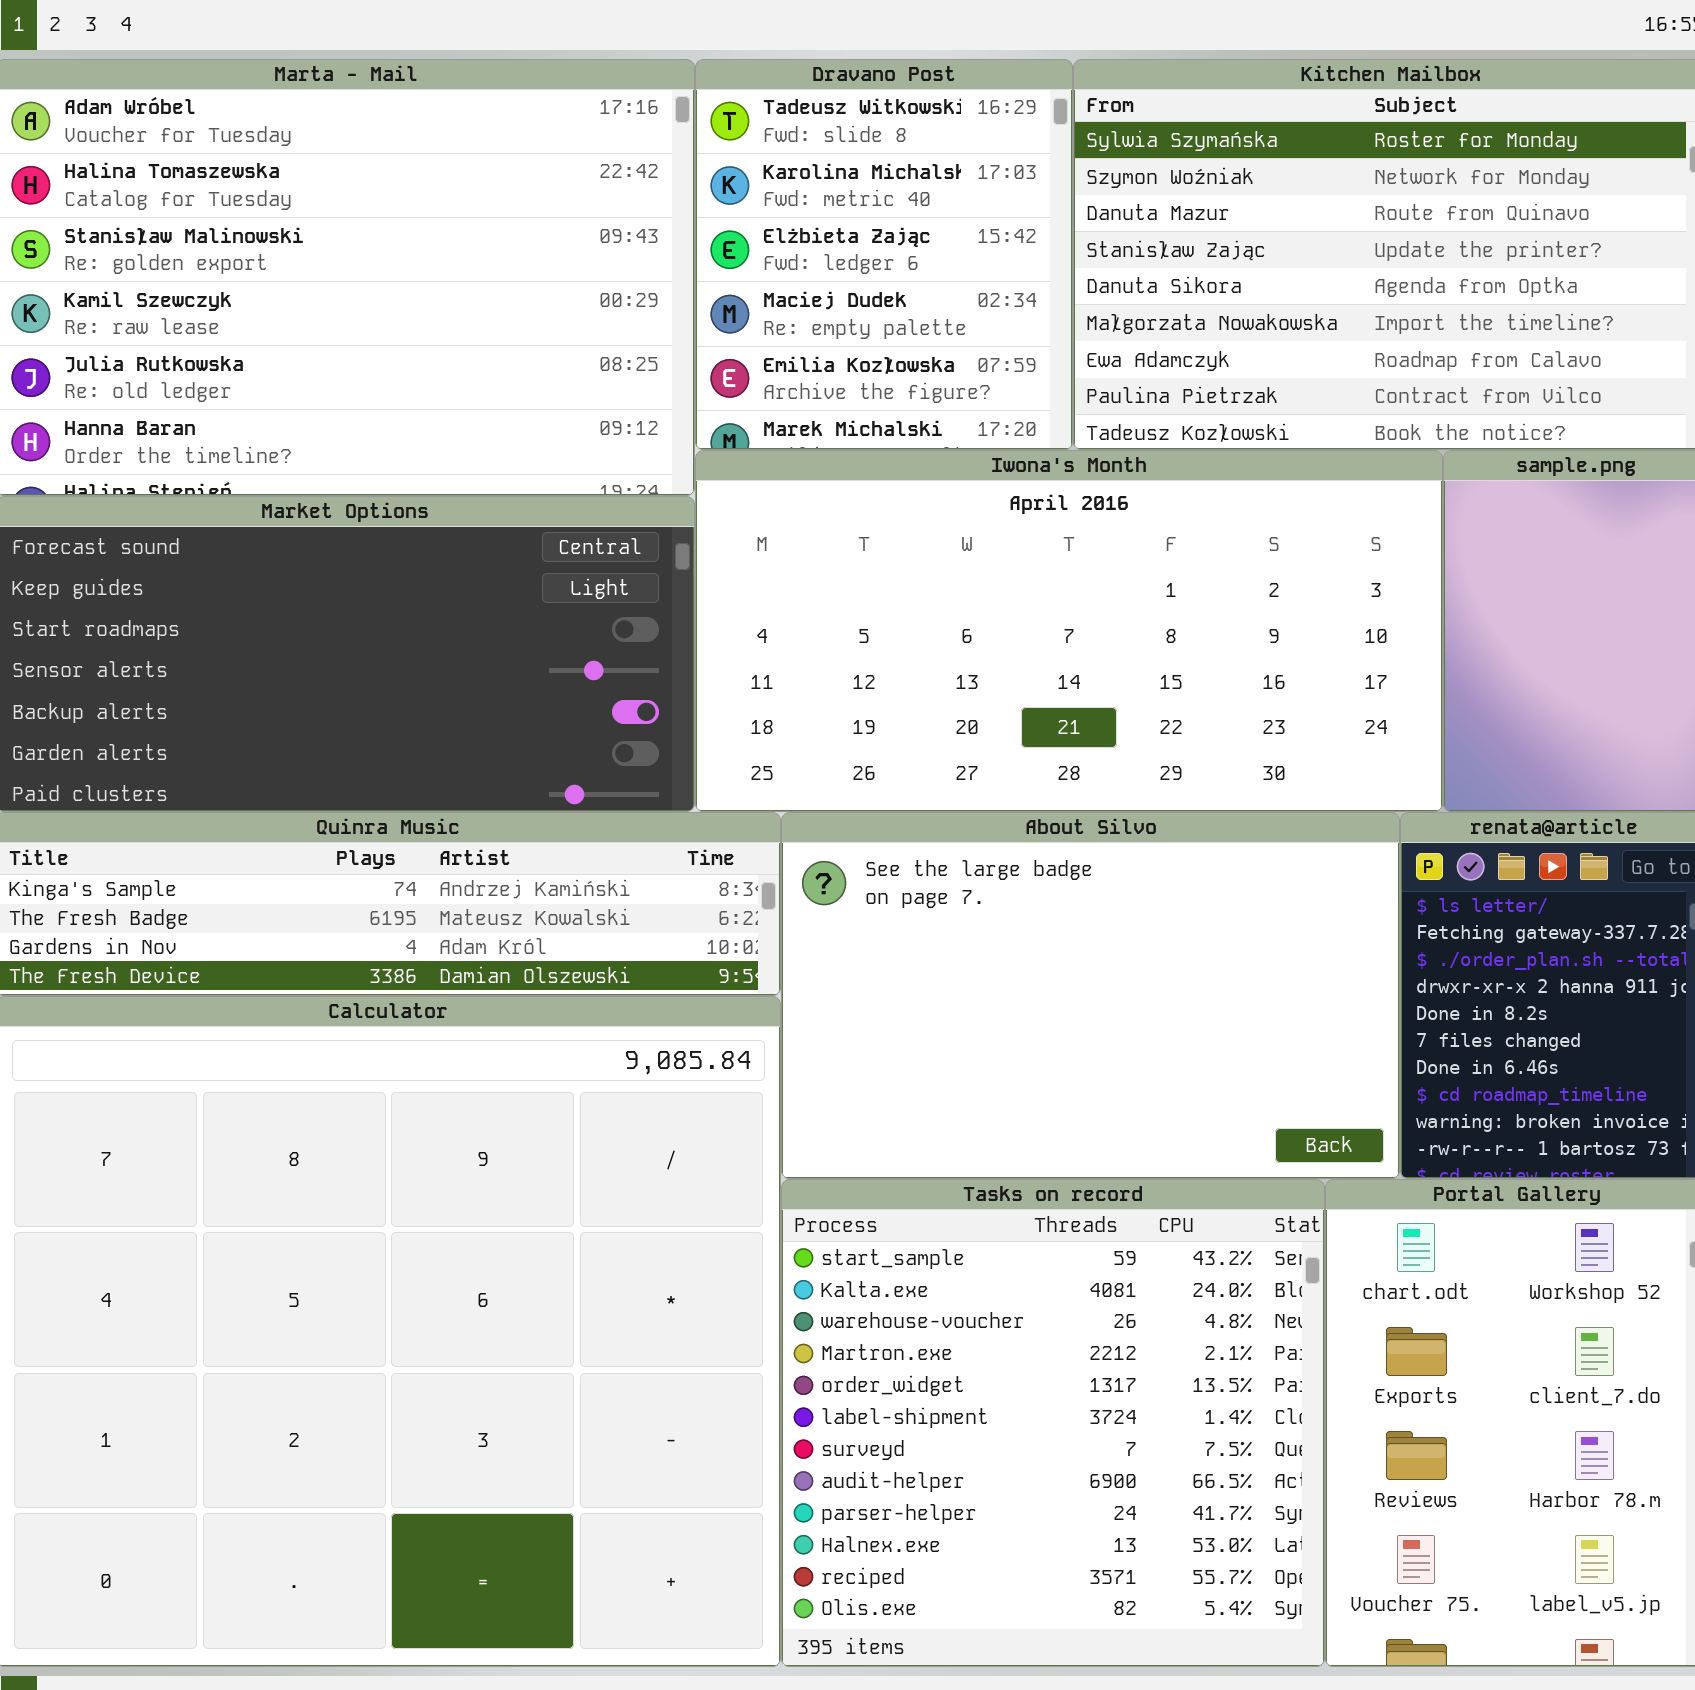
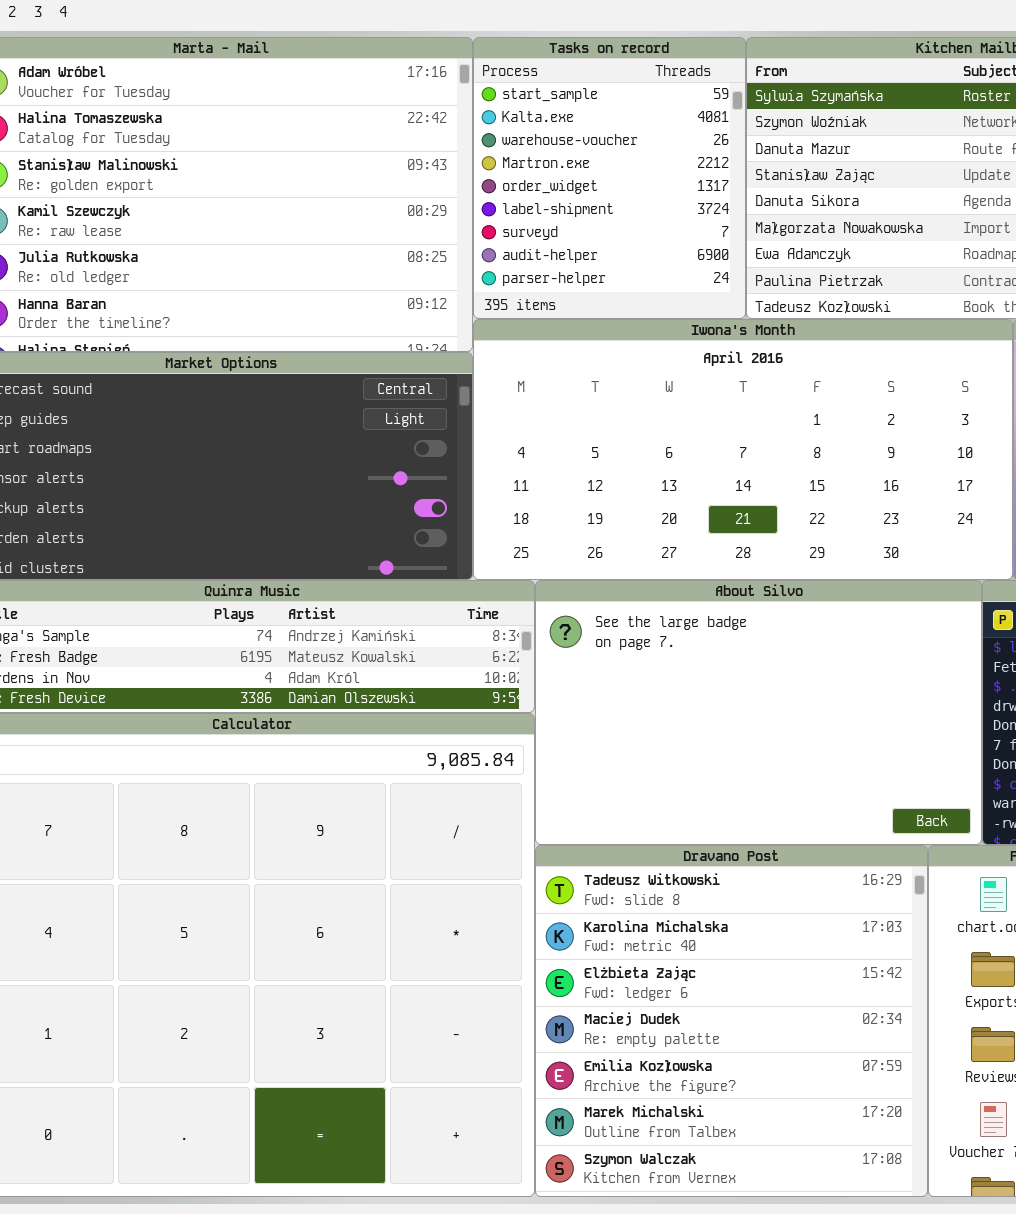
Dravano Post: [695,59,1073,450] -> [535,845,928,1197], moved, resized
Tasks on record: [781,1179,1325,1667] -> [473,37,746,319], moved, resized

